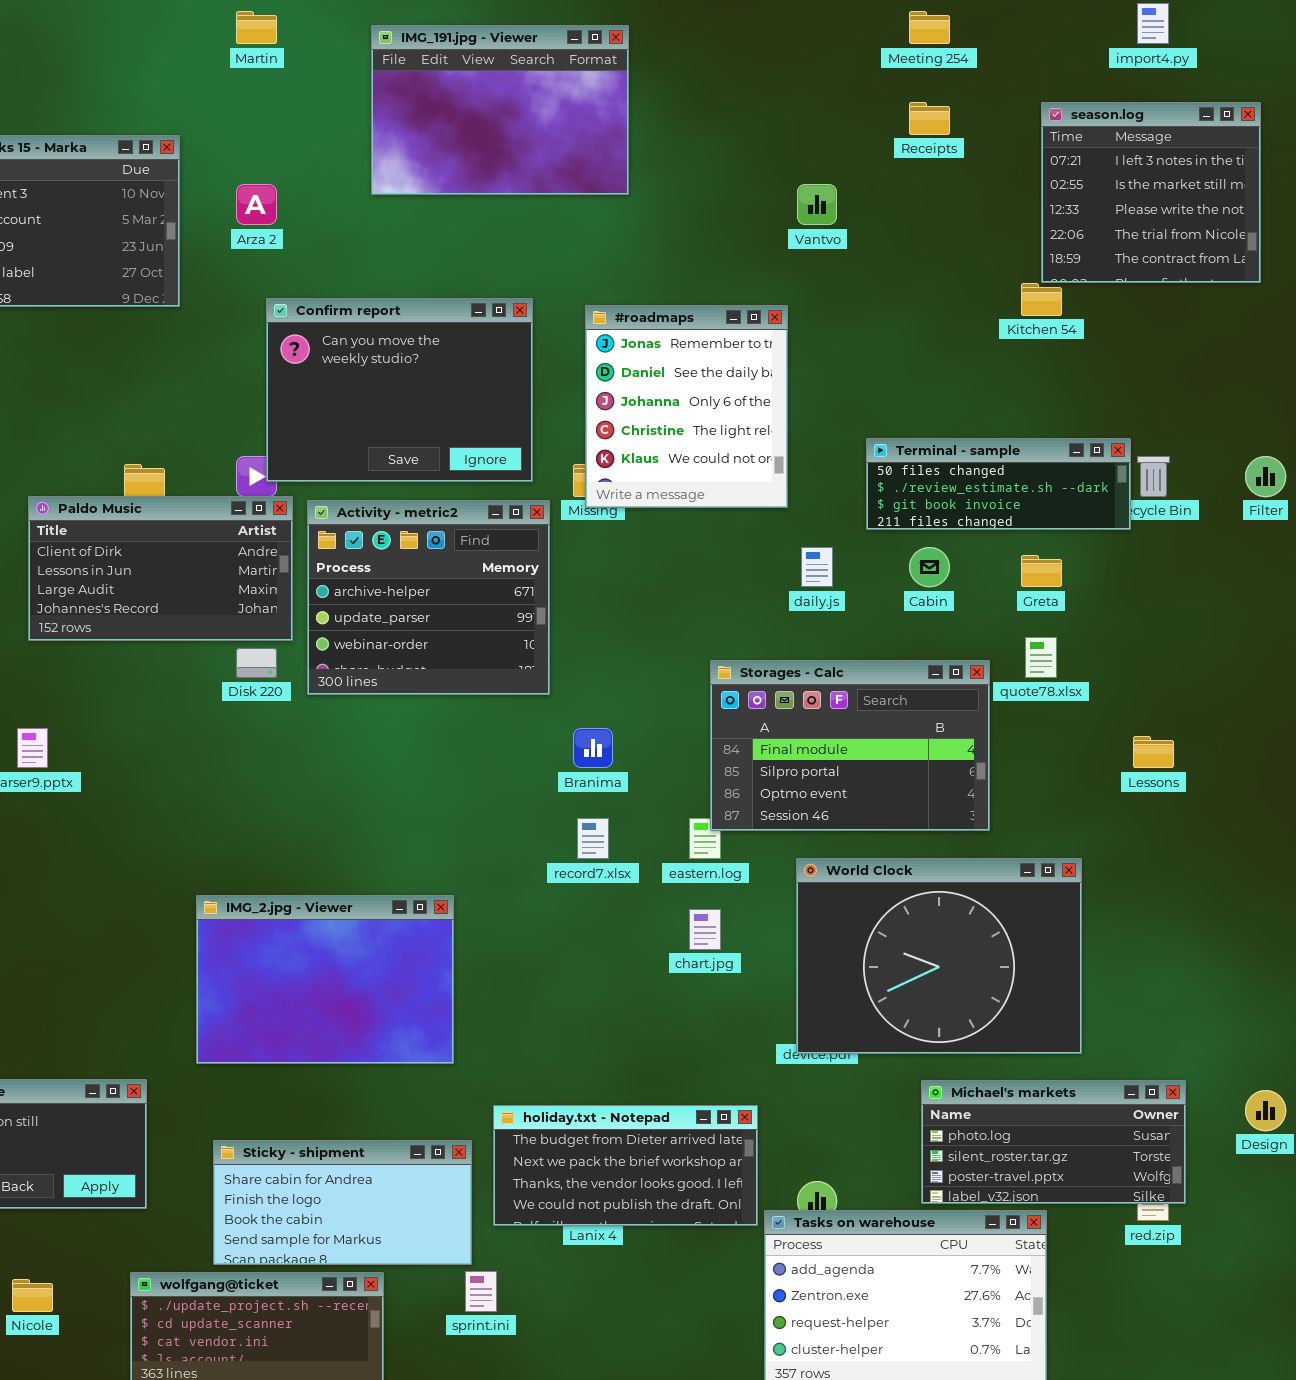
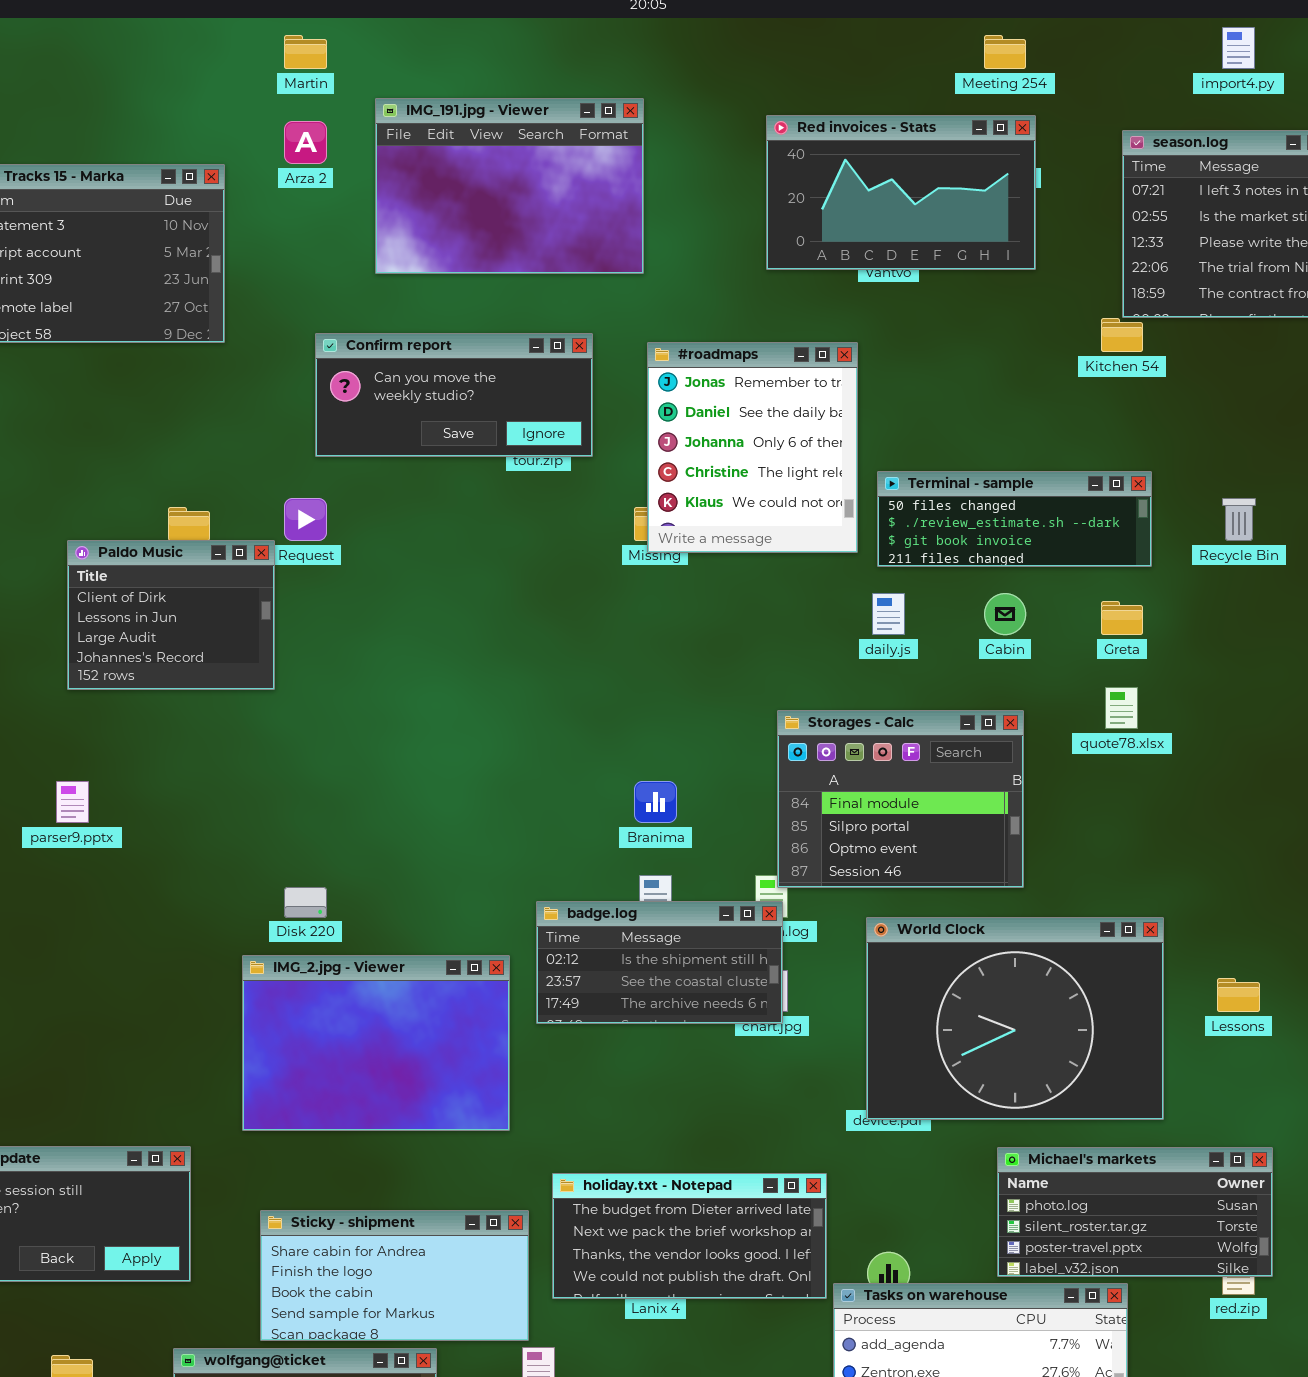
IMG_191.jpg - Viewer: [371,25,629,195] -> [375,98,644,274], moved
Red invoices - Stats: none -> [766,115,1036,270], opened
Arza 2: [236,184,277,225] -> [284,121,327,164], moved
Confirm report: [266,298,533,482] -> [315,333,593,457], resized
Terminal - sample: [866,438,1131,530] -> [877,471,1152,567], moved
Paldo Music: [28,496,293,641] -> [67,540,275,690], resized
Activity - metric2: [307,500,550,695] -> none, closed
Disk 220: [236,648,277,678] -> [284,887,327,918], moved
Storages - Calc: [710,660,990,831] -> [777,710,1024,888], resized
Lessons: [1133,736,1174,768] -> [1217,978,1260,1012], moved
badge.log: none -> [536,901,783,1024], opened

